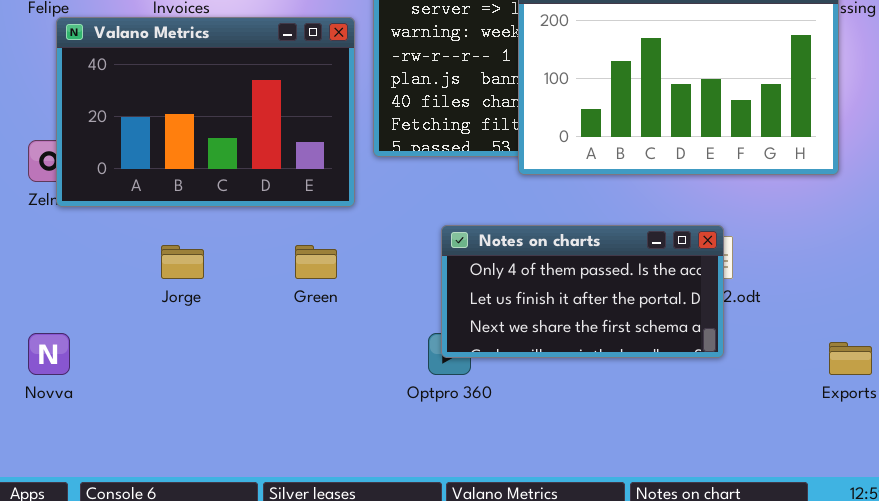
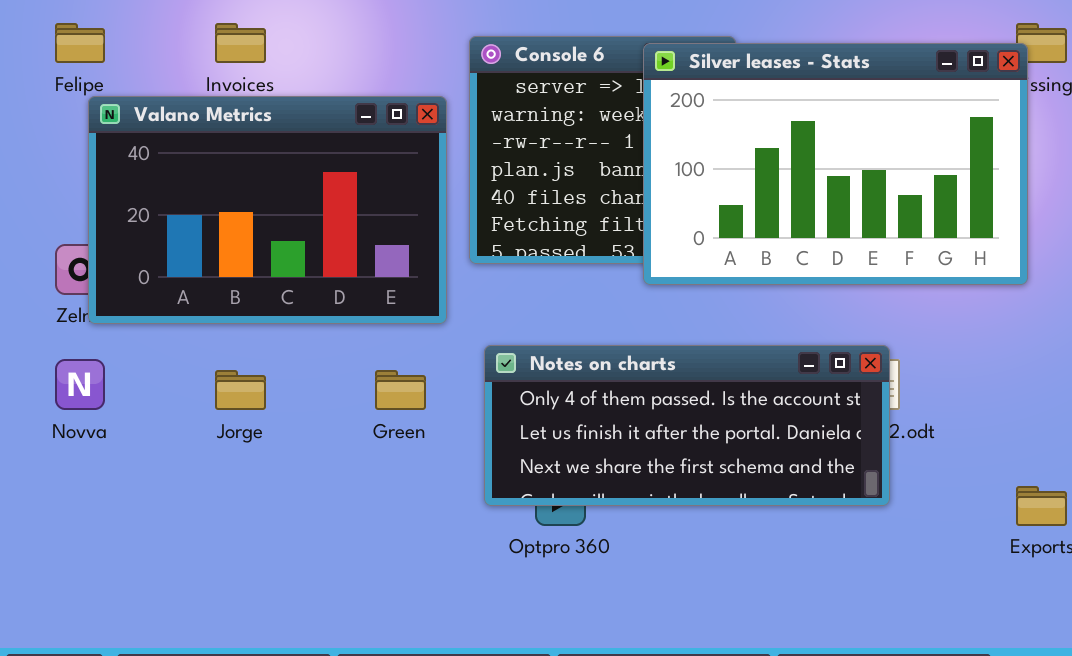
Notes on charts: [441,225,724,358] -> [484,345,890,506], resized
Novva: [28,333,70,375] -> [55,359,105,410], moved

